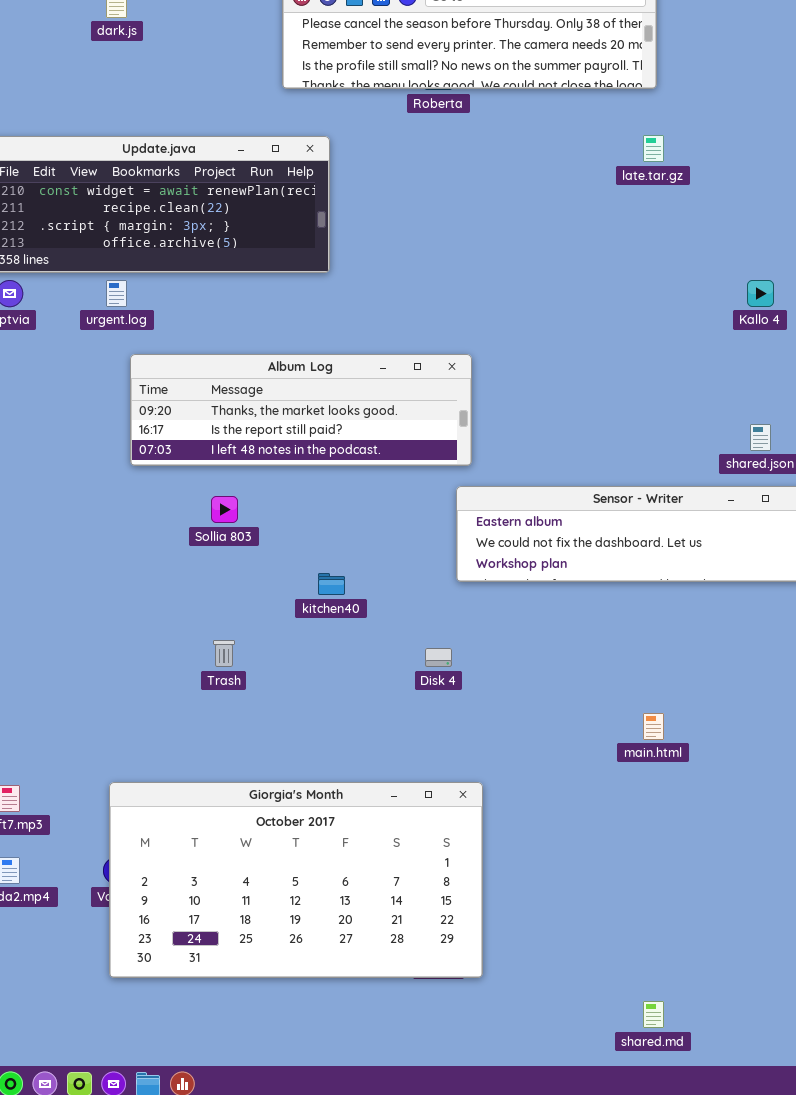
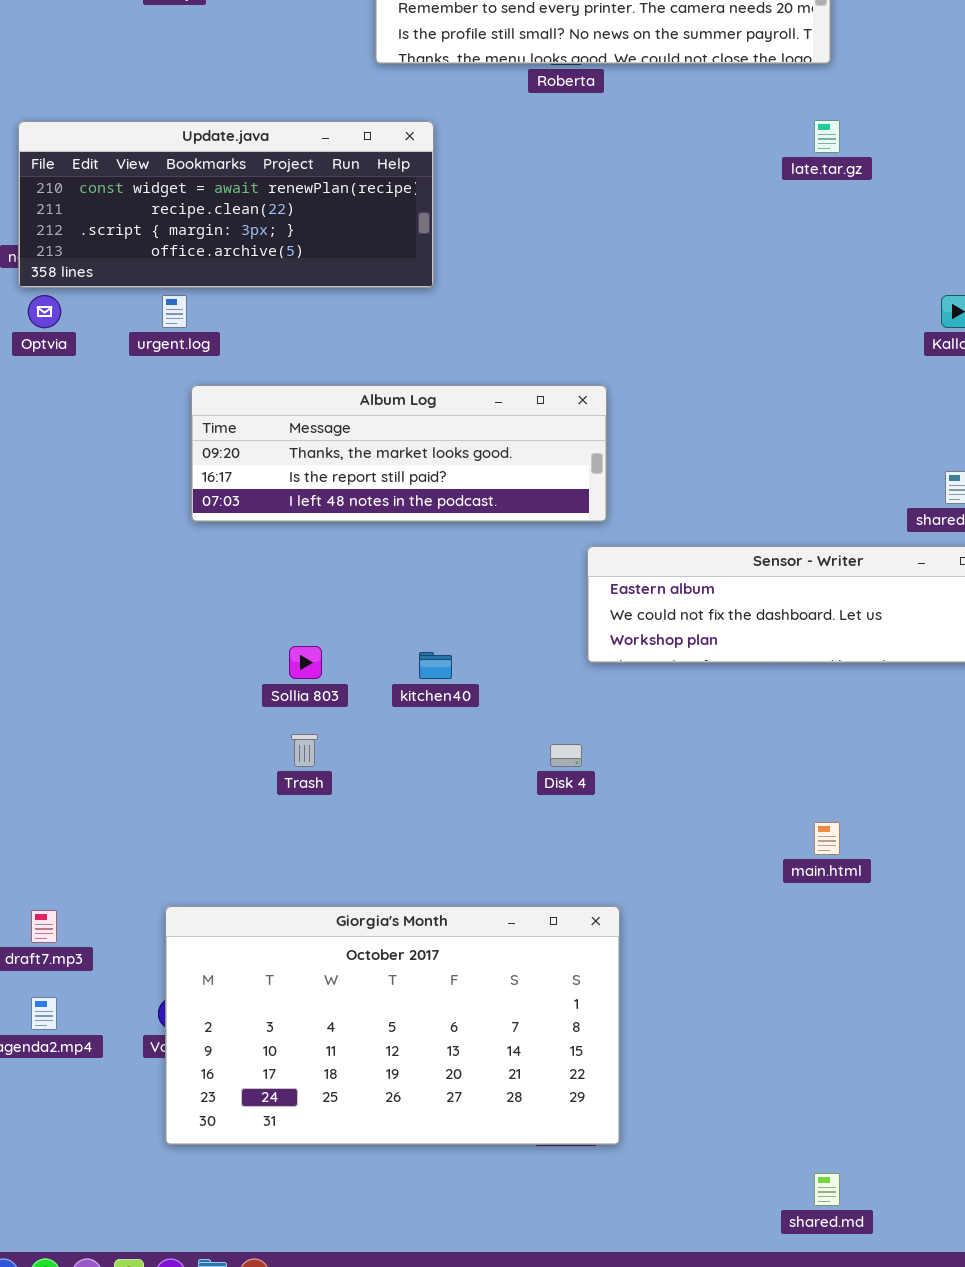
Sollia 803: [211,496,238,523] -> [289,646,322,679], moved

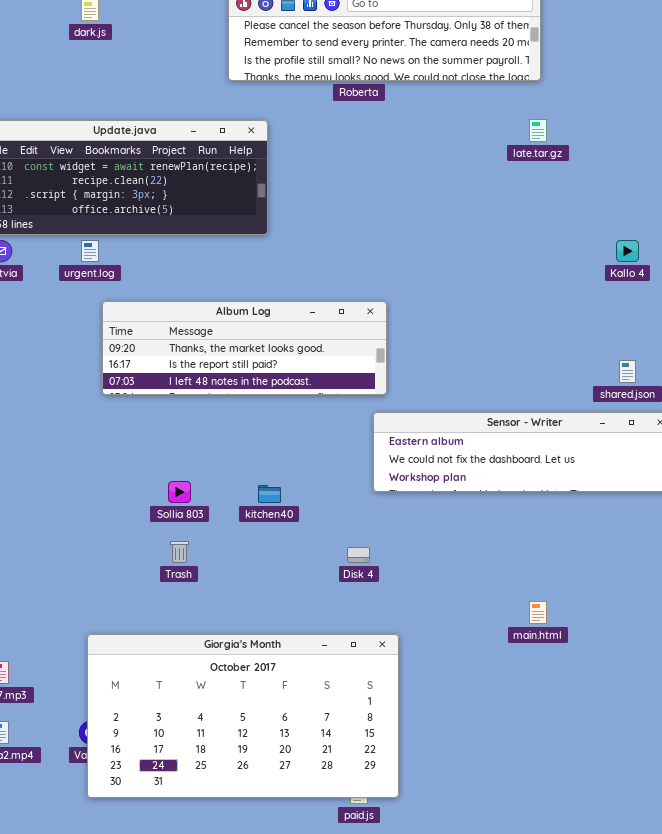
Giorgia's Month: [165,906,620,1145] -> [87,634,399,798], moved

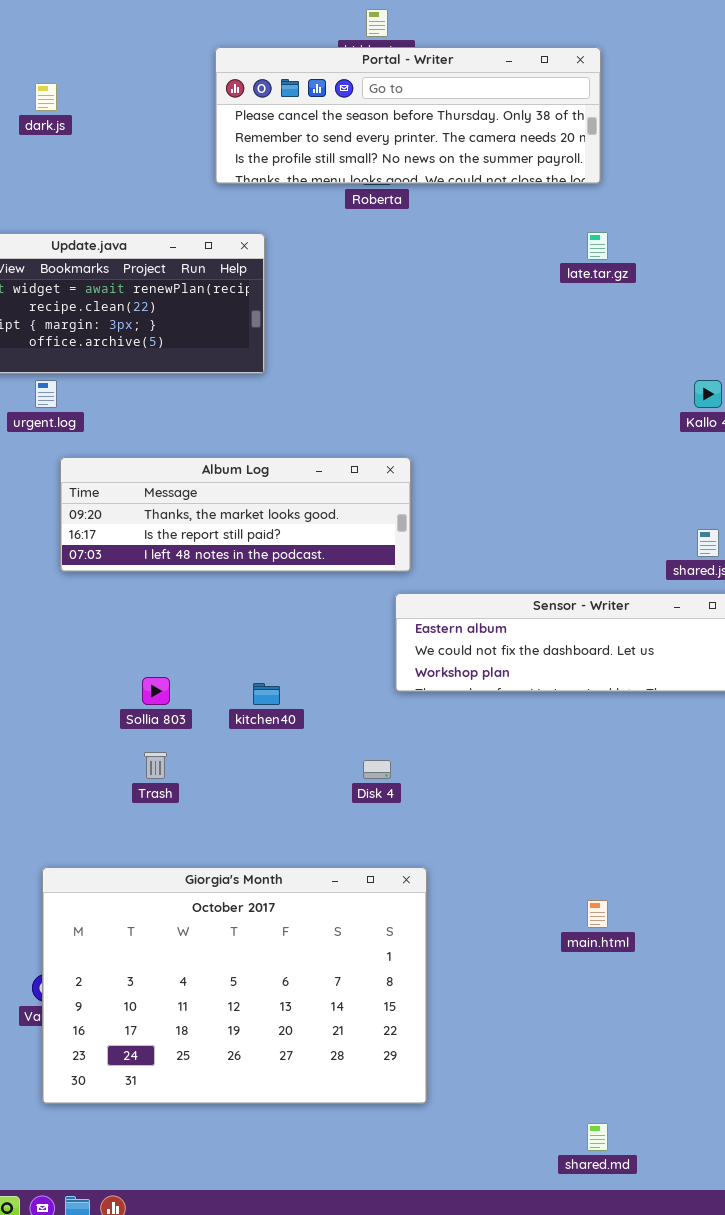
main.html: [529,601,547,624] -> [587,900,608,928], moved
Giorgia's Month: [87,634,399,798] -> [42,867,427,1104], resized

